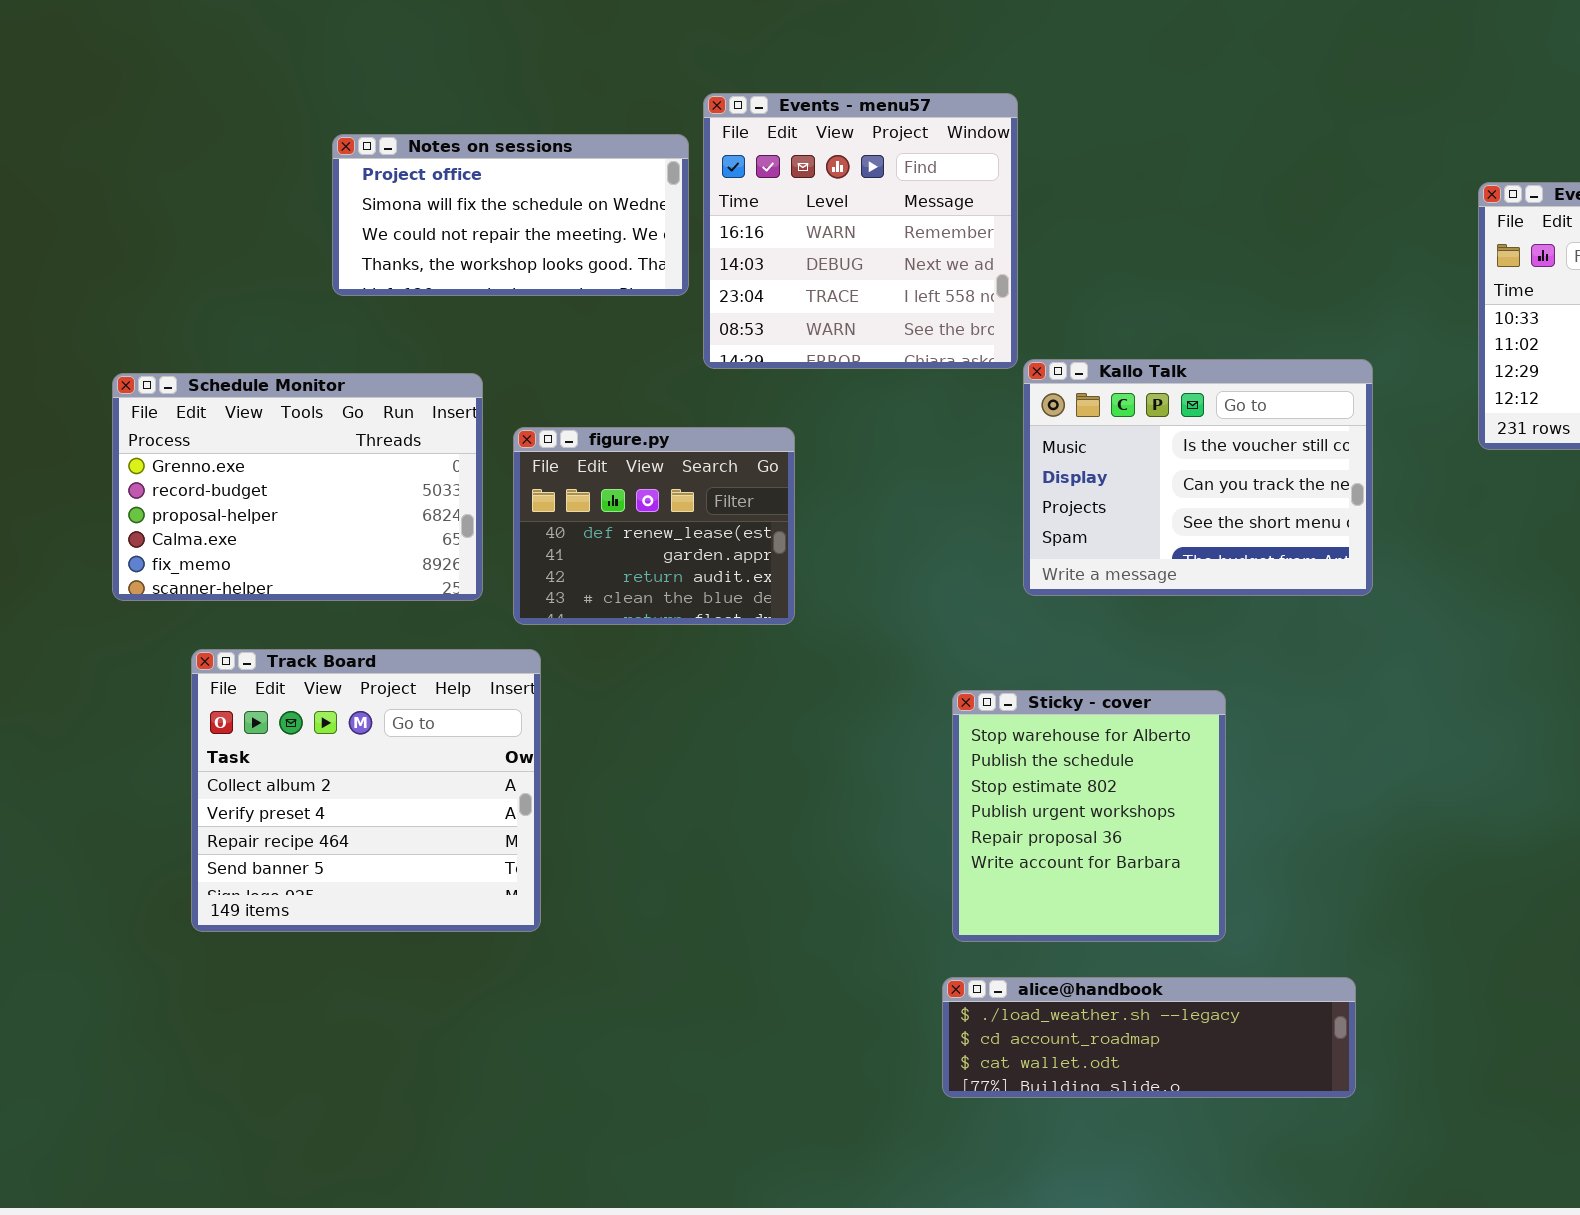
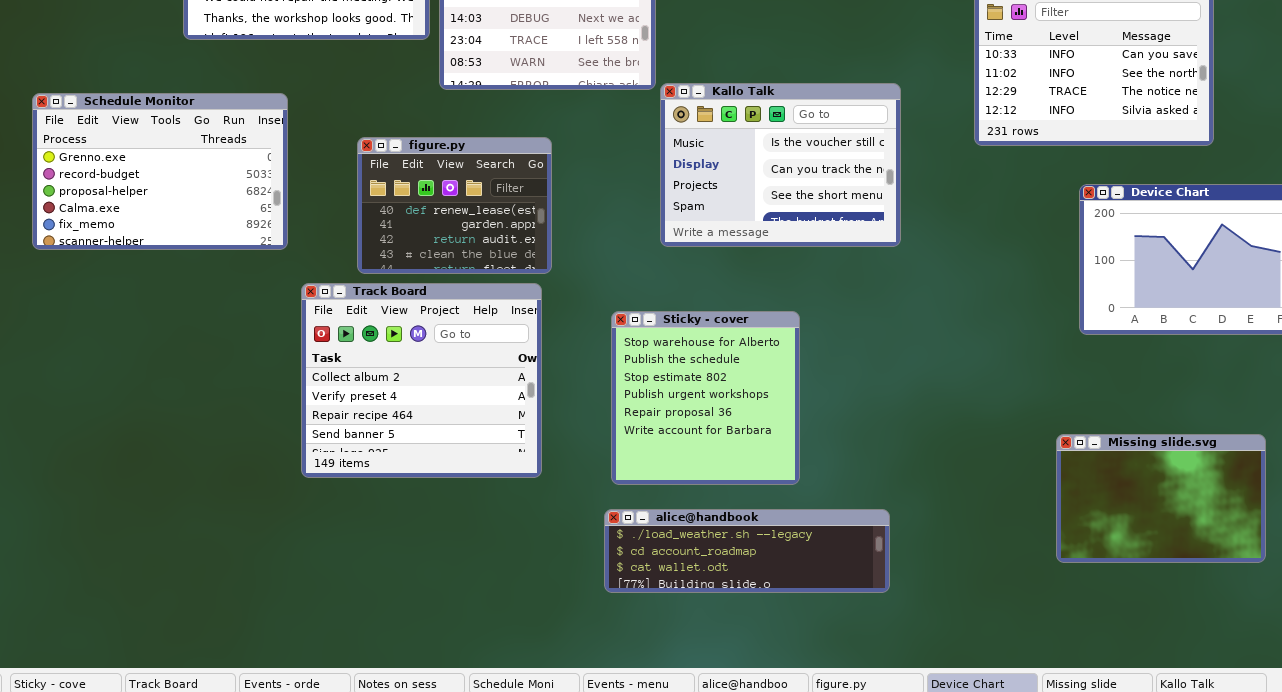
figure.py: [513,427,795,625] -> [357,137,552,274], moved
Track Board: [191,649,541,932] -> [301,283,542,478], moved

